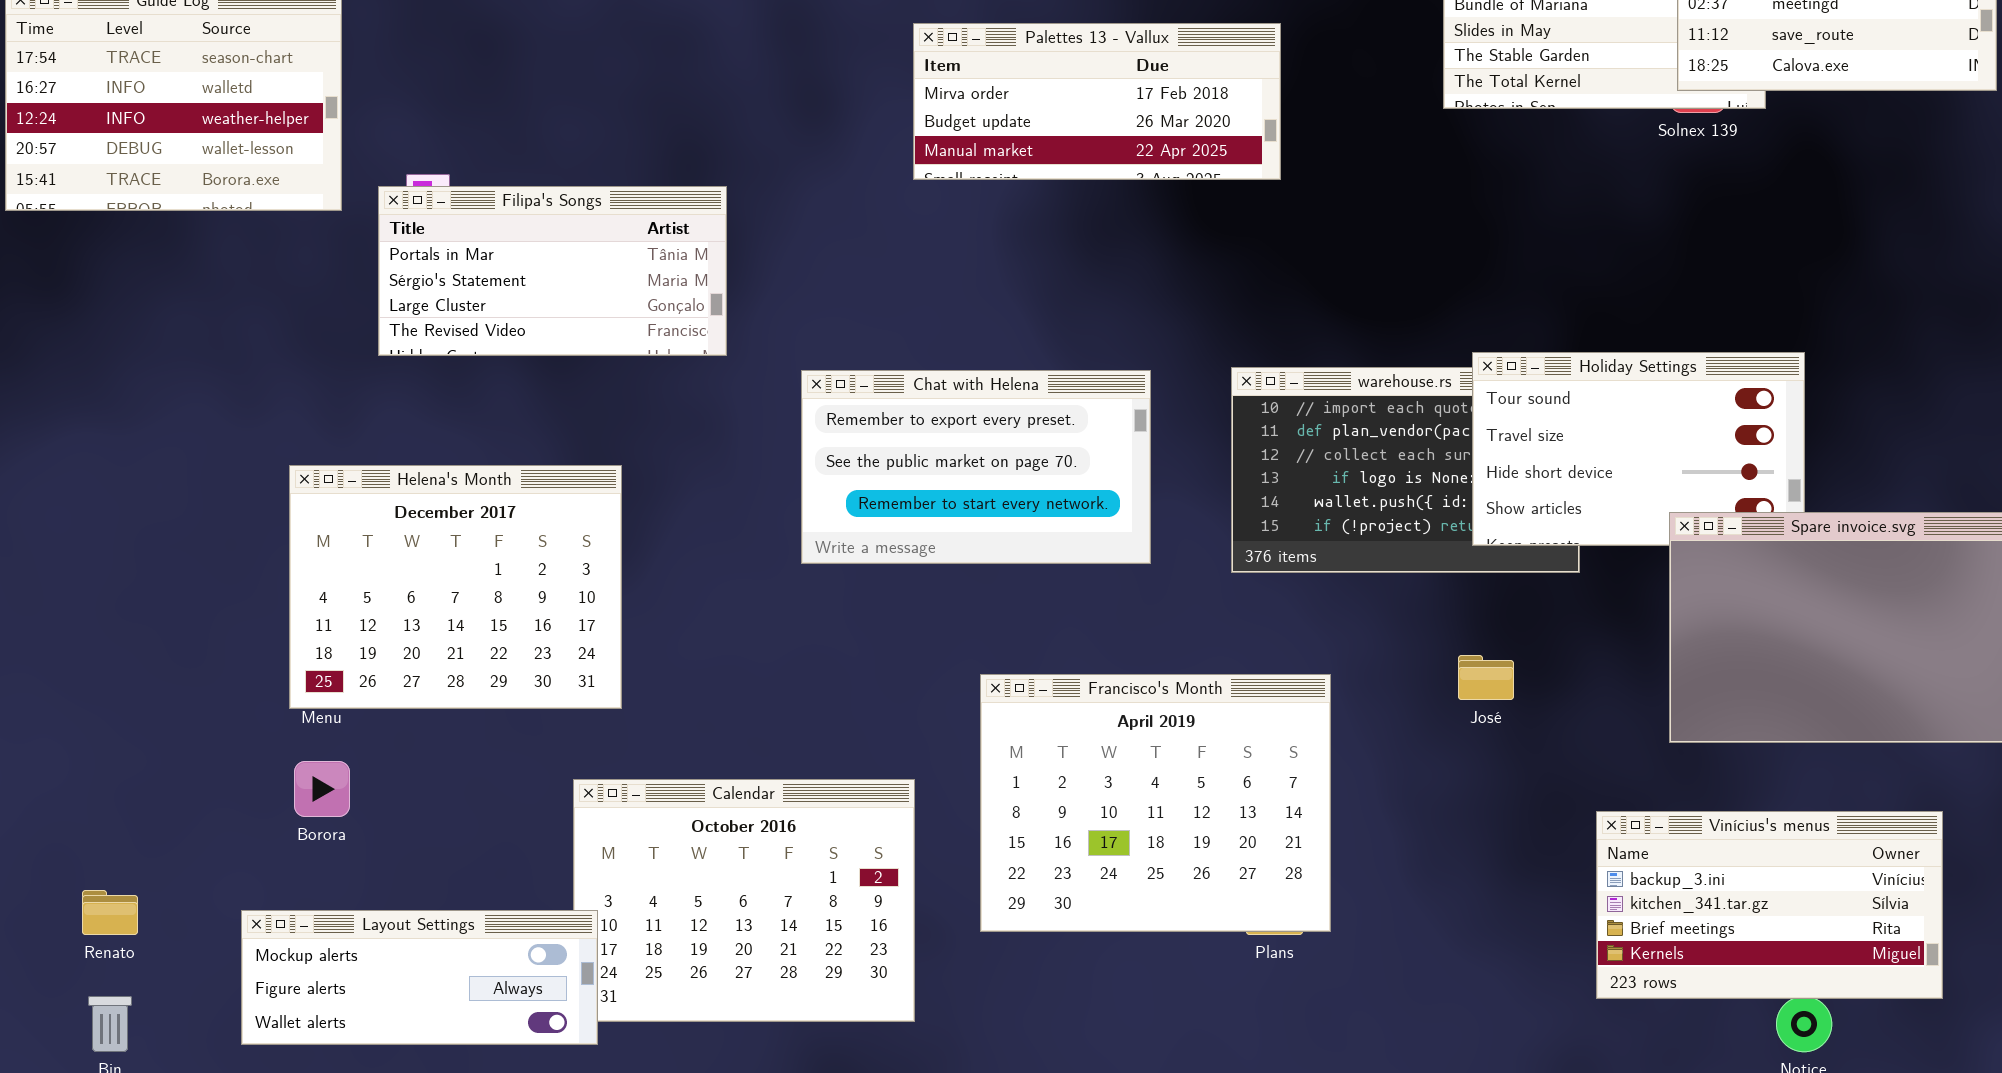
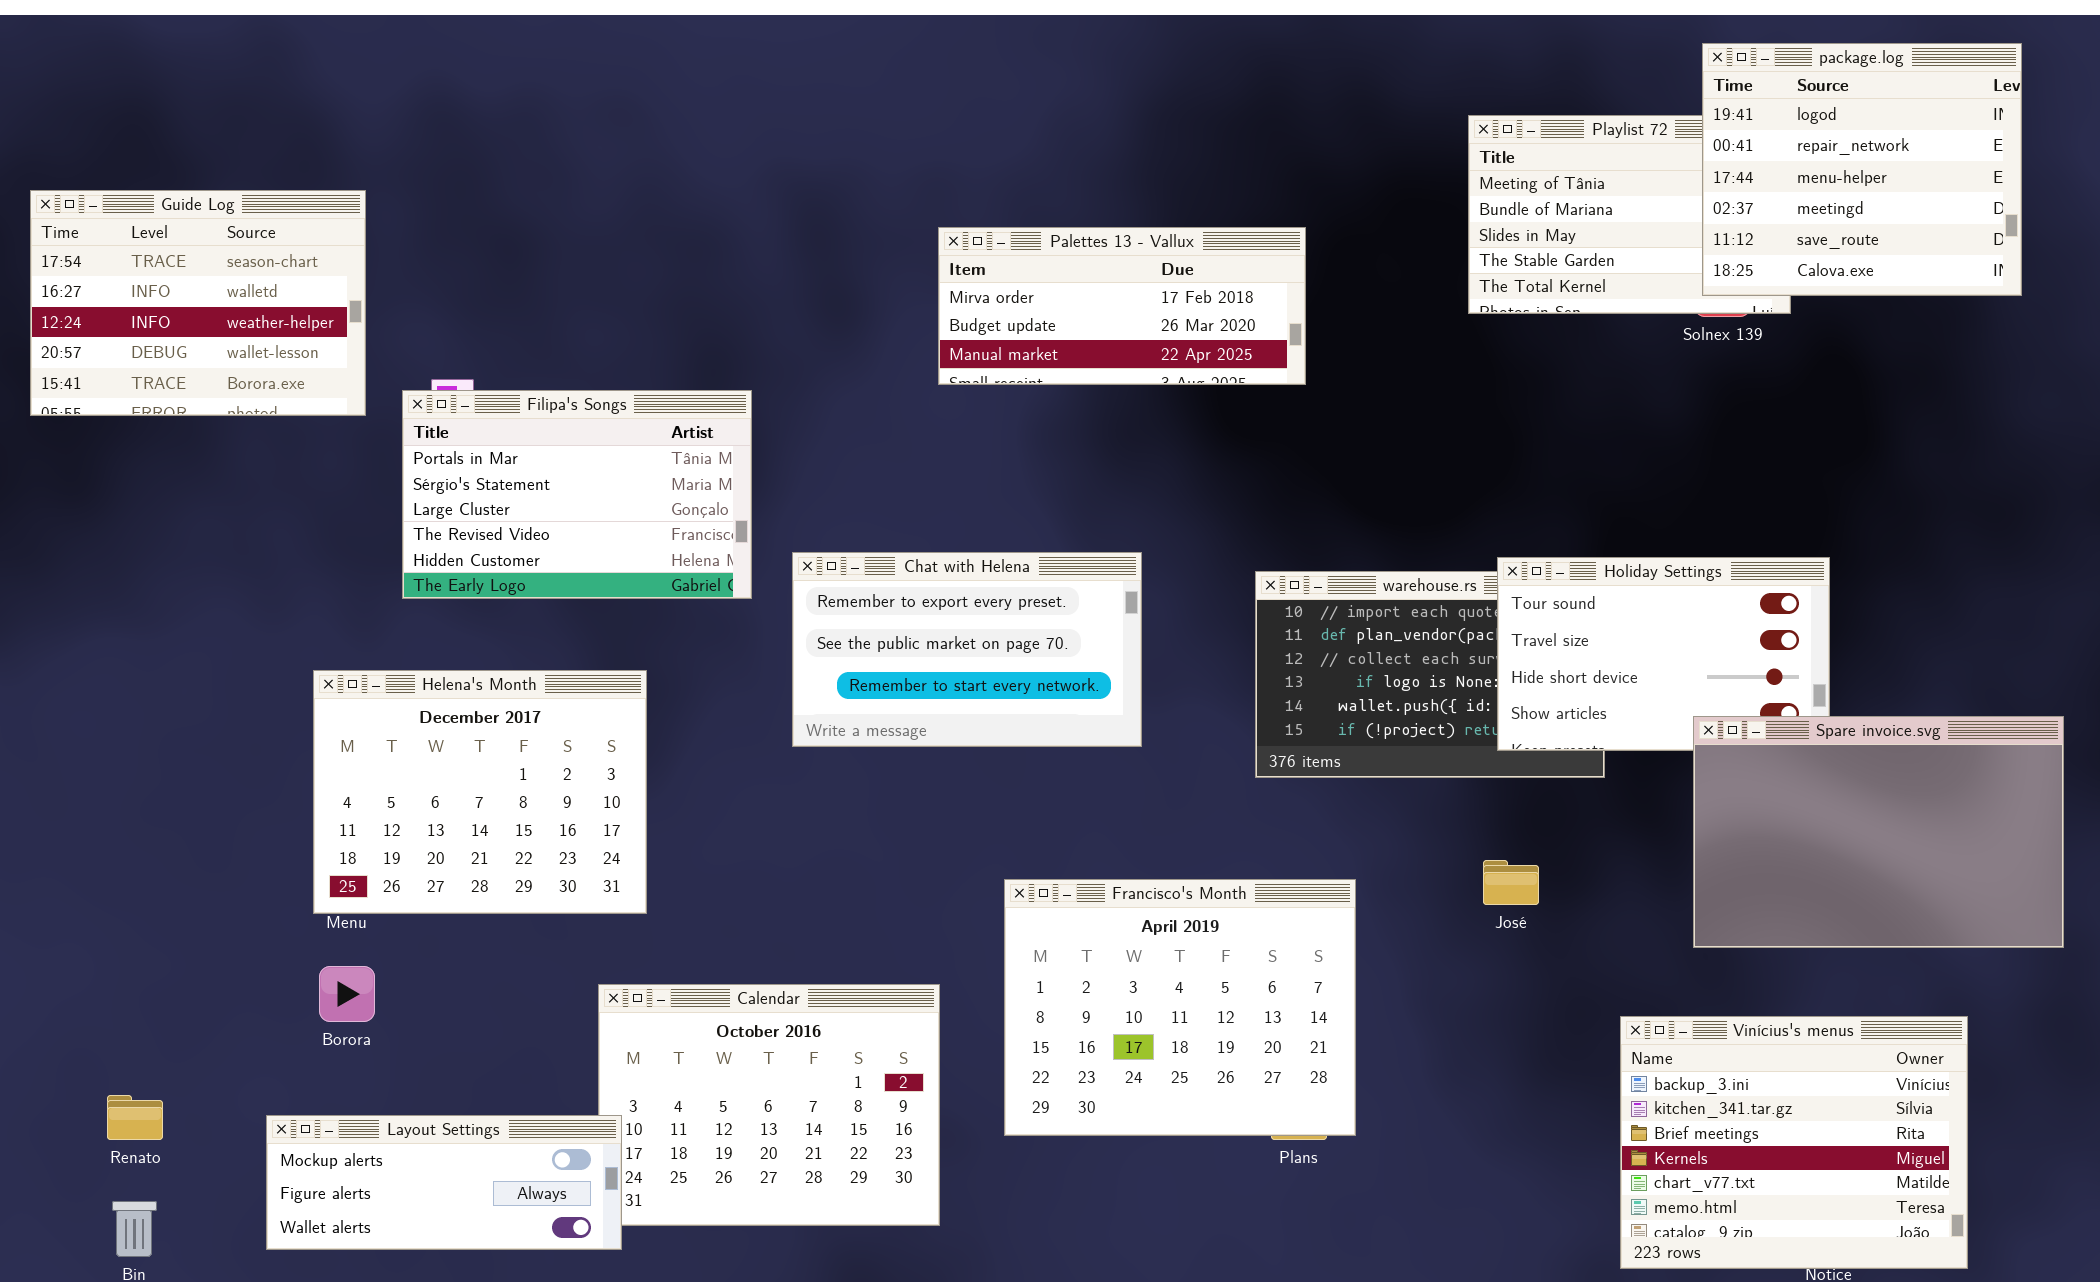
Filipa's Songs: [378,186,727,356] -> [402,390,752,599], resized
Chat with Helena: [801,370,1151,564] -> [792,552,1142,747], moved
Vinícius's menus: [1596,811,1943,999] -> [1620,1016,1968,1269], resized

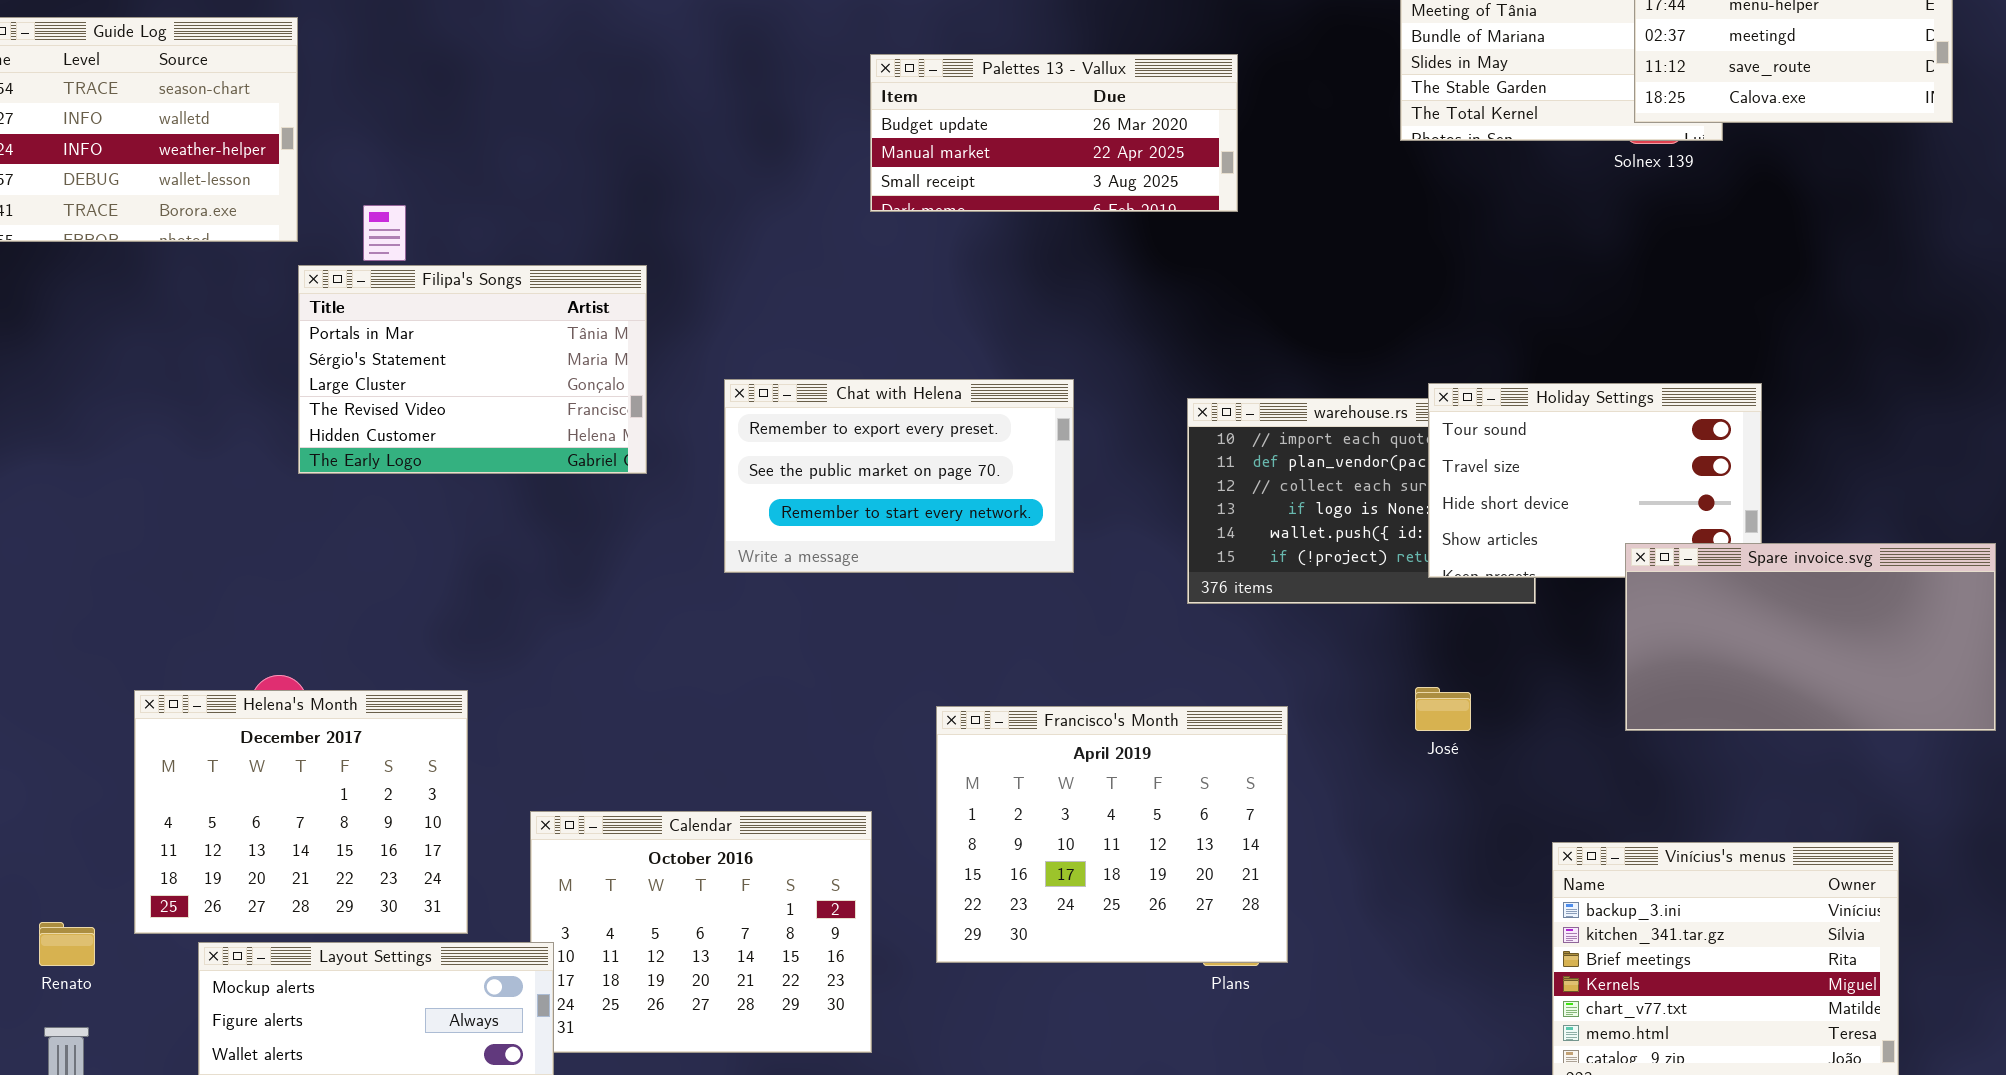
Palettes 13 - Vallux: [938,227,1306,385] -> [870,54,1238,212], scrolled down 1 row
Filipa's Songs: [402,390,752,599] -> [298,265,647,474], moved
Helena's Month: [313,670,647,914] -> [134,690,468,934], moved
Spare invoice.svg: [1693,716,2064,948] -> [1625,543,1996,731], resized

